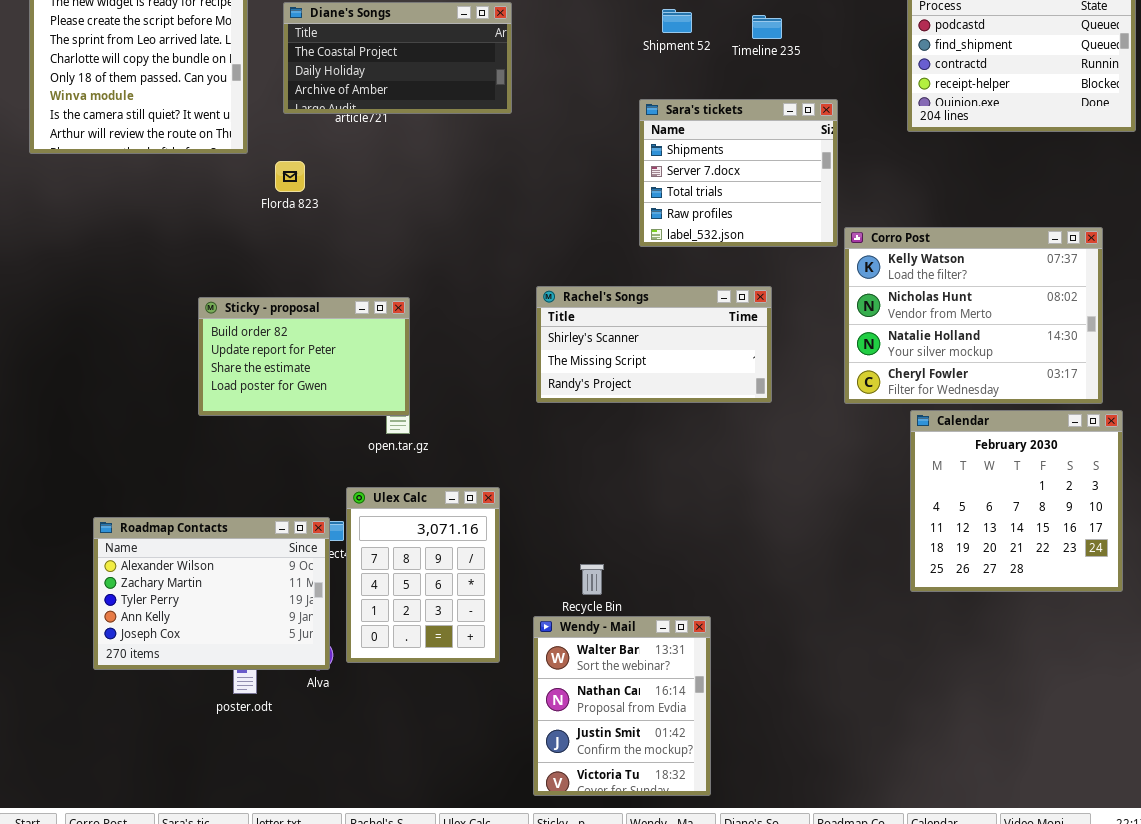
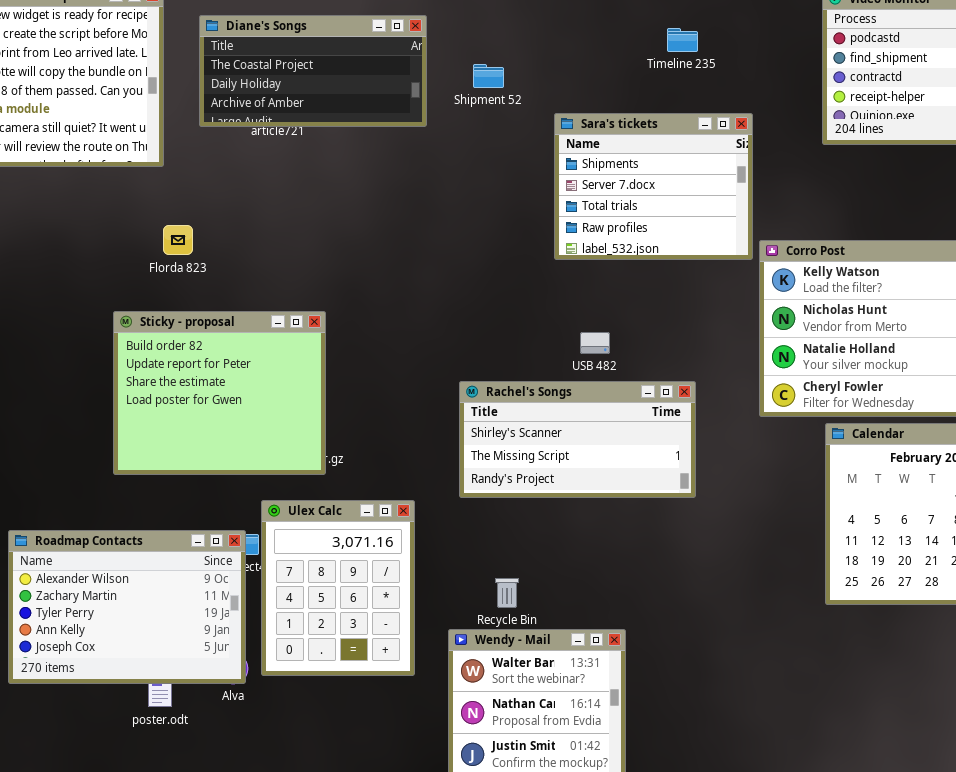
Shipment 52: [662,9,692,33] -> [473,64,504,88], moved
Florda 823: [275,161,305,192] -> [163,225,193,255], moved
Rachel's Songs: [536,286,772,403] -> [459,381,696,498], moved
Sticky - proposal: [198,297,410,416] -> [113,311,326,475], resized

